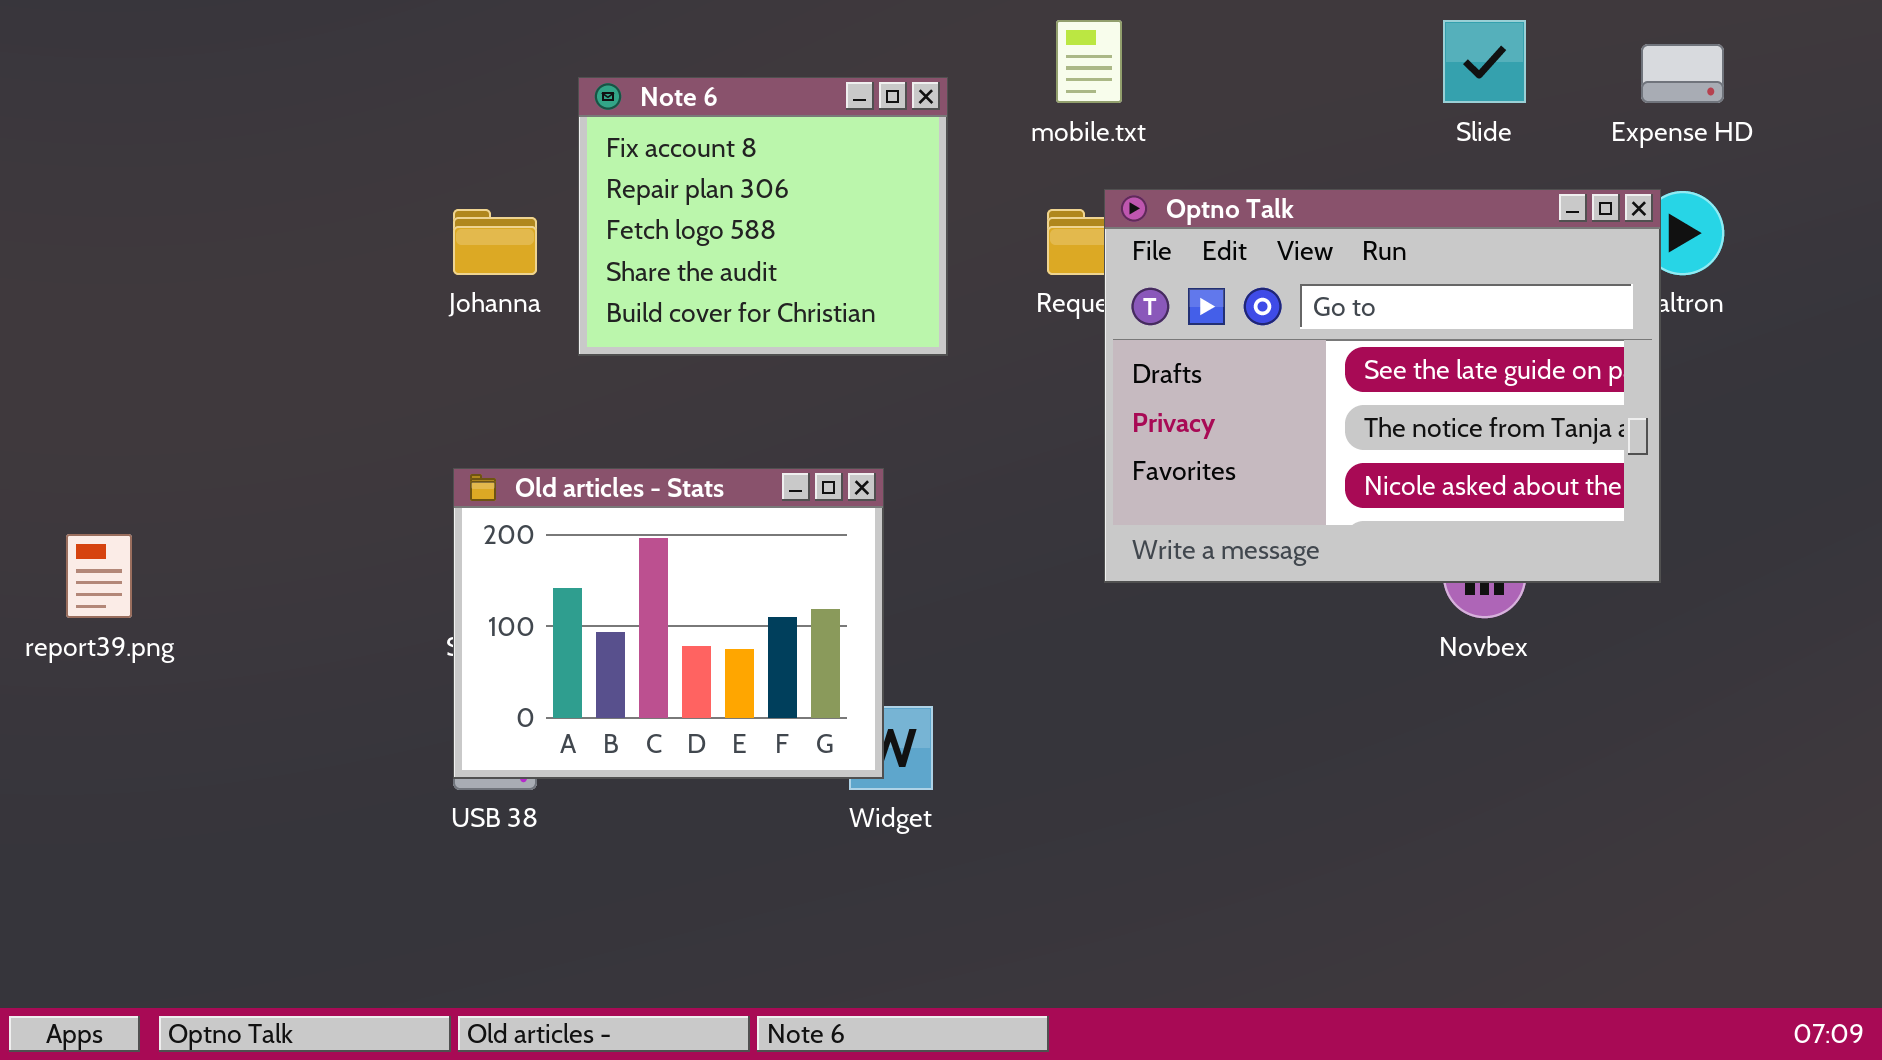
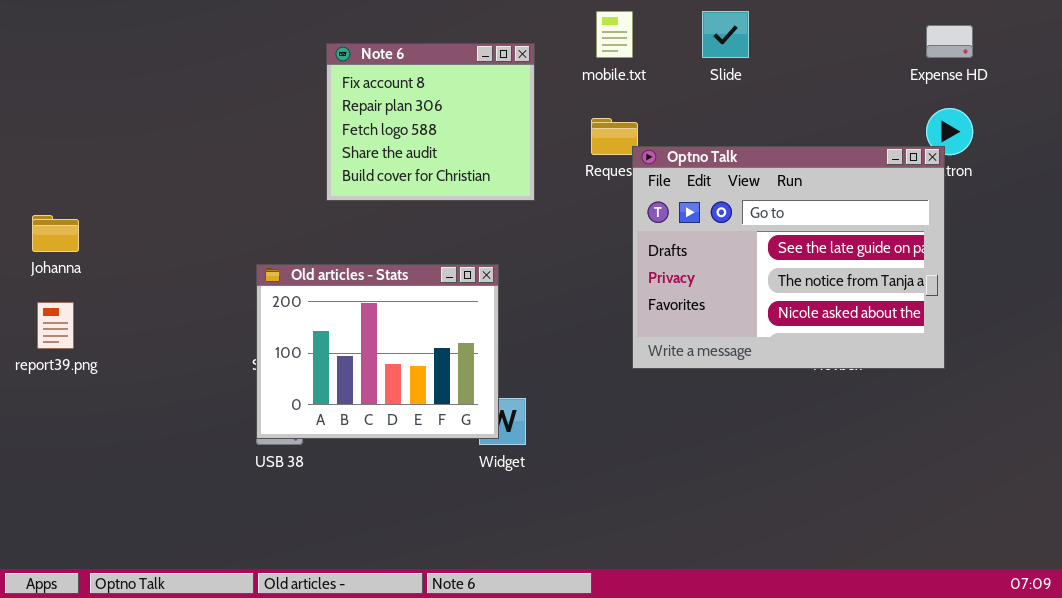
Slide: [1443,20,1526,103] -> [702,11,749,58], moved
Optno Talk: [1104,189,1661,583] -> [632,146,945,369], moved
Johanna: [453,209,537,275] -> [32,215,79,252], moved

